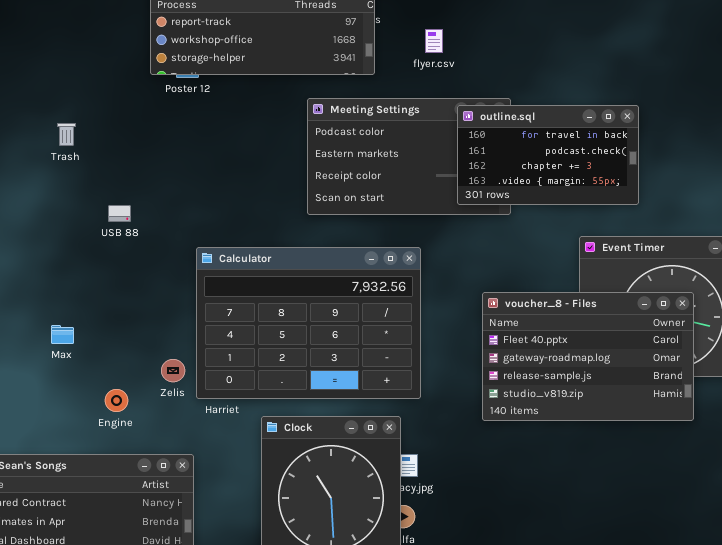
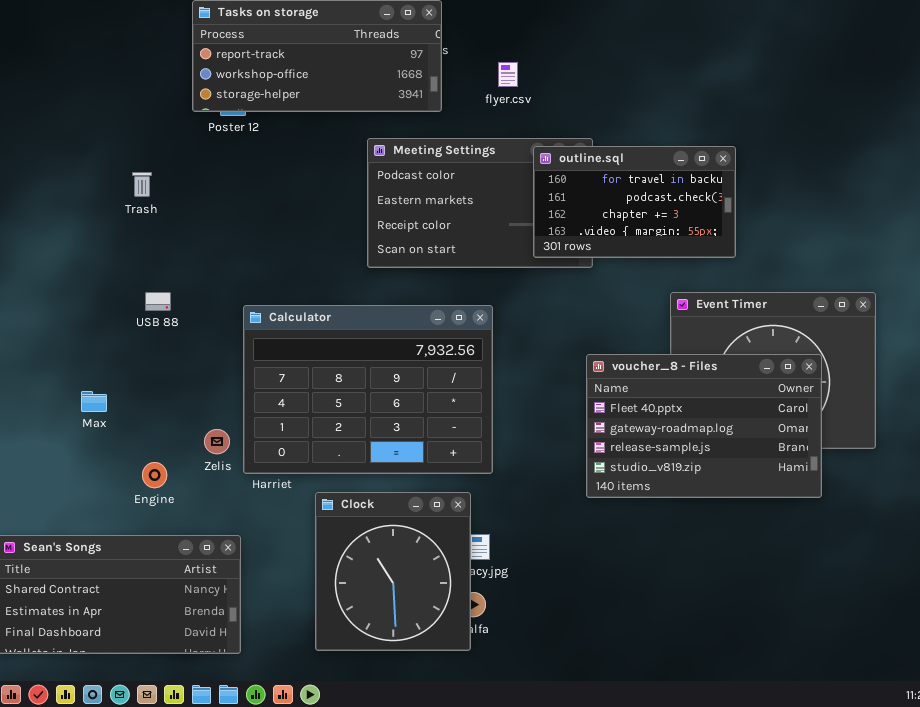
Trash: [57,123,76,146] -> [132,172,152,197], moved
USB 88: [108,205,131,222] -> [145,292,171,311], moved
voucher_8 - Files: [482,292,694,421] -> [586,354,822,498], moved

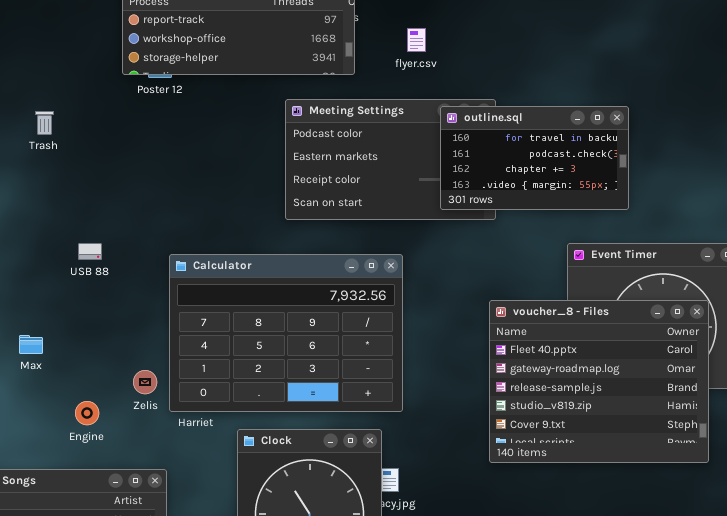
Trash: [132,172,152,197] -> [35,111,54,135], moved
voucher_8 - Files: [586,354,822,498] -> [489,300,709,463], resized

